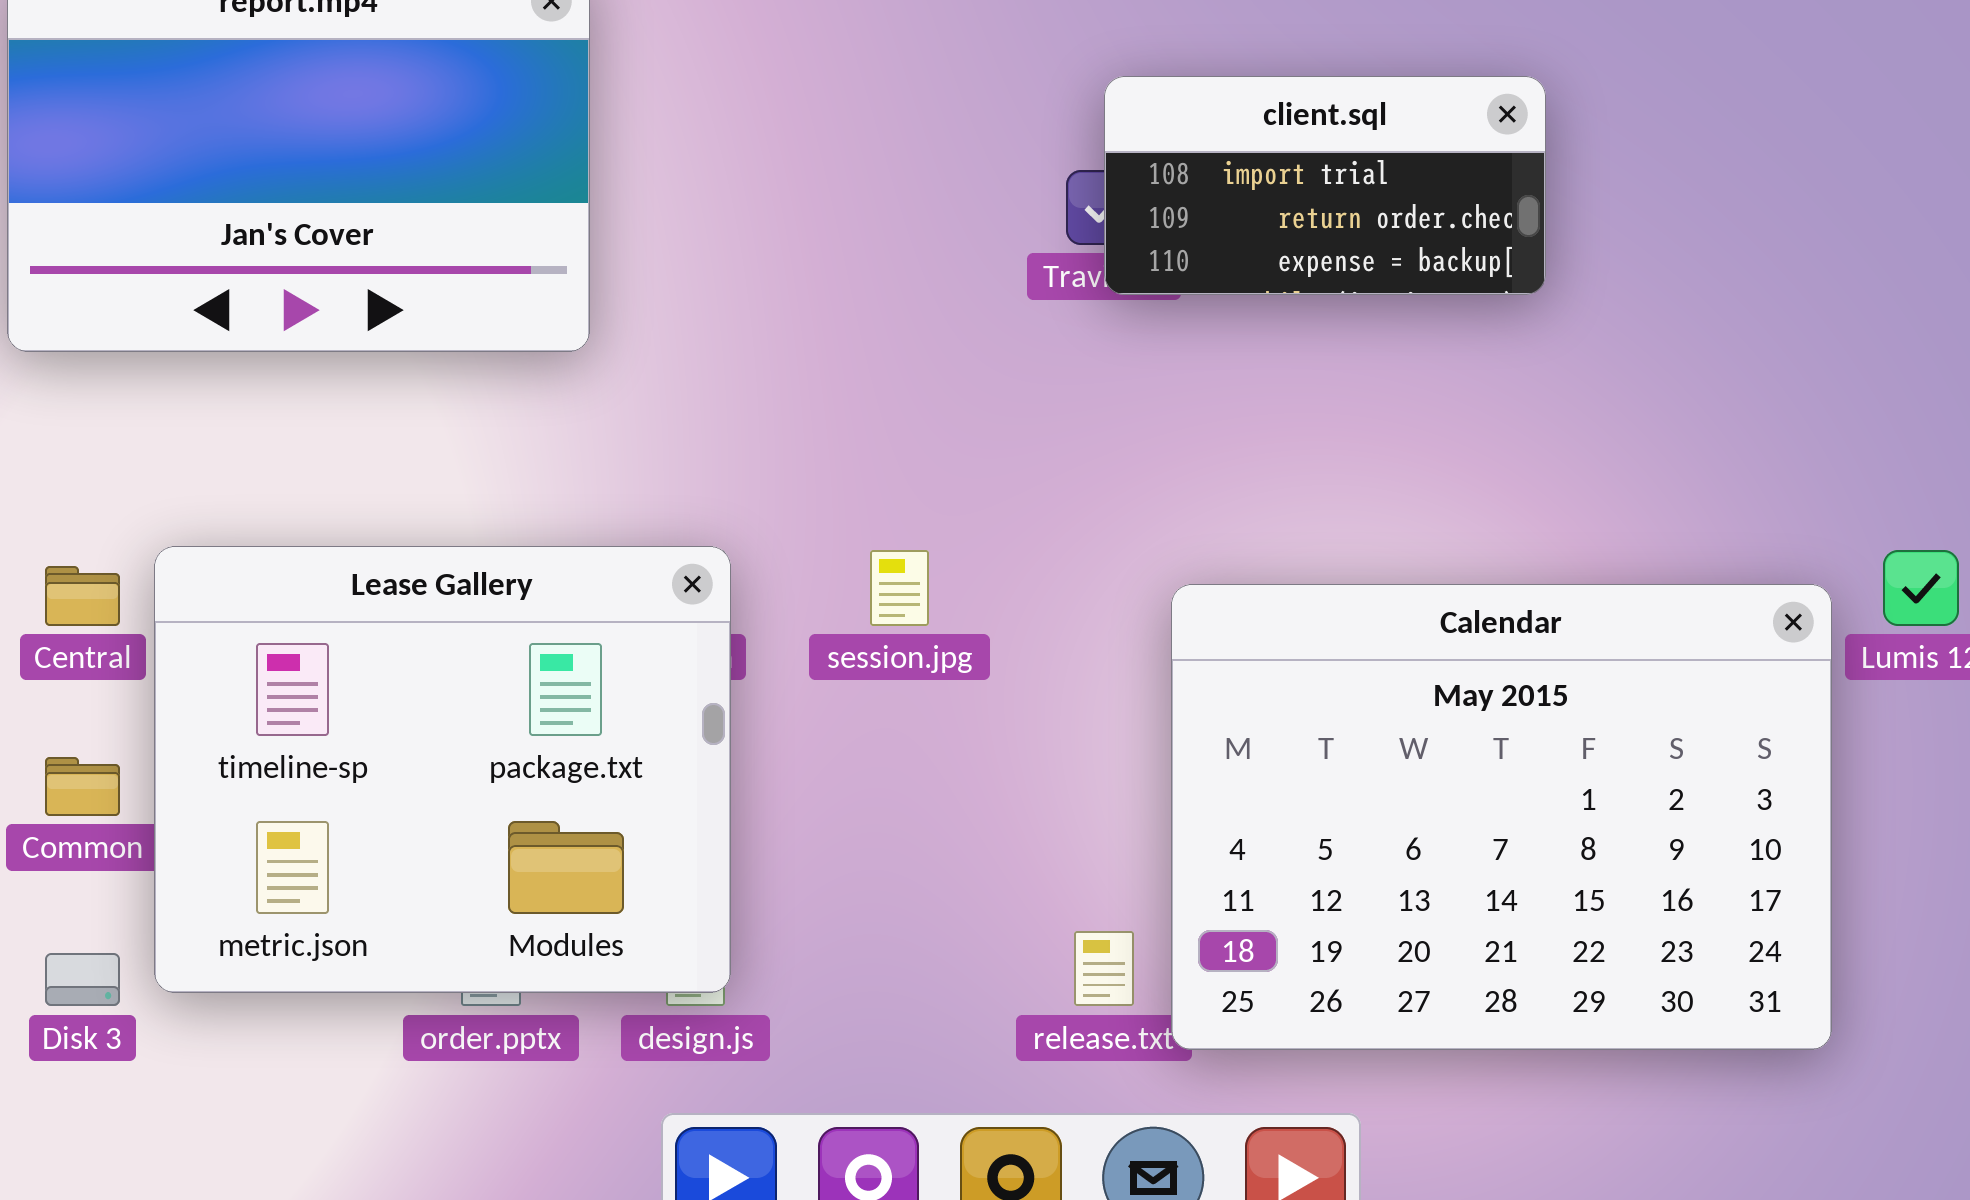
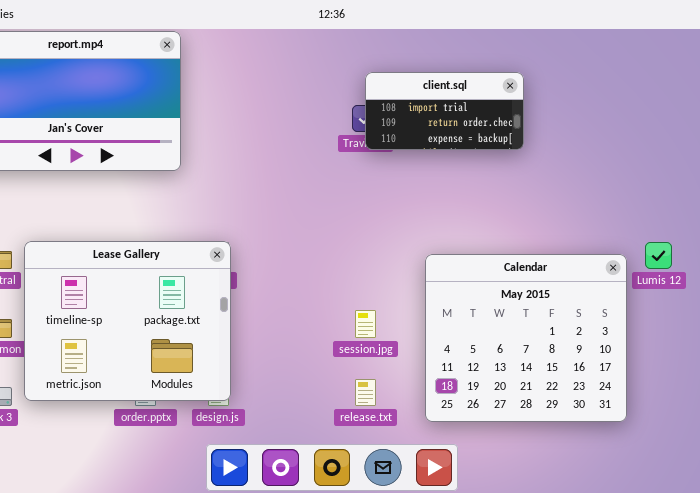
session.jpg: [870,550,929,626] -> [355,310,376,338], moved
Calendar: [1171,584,1832,1050] -> [425,254,627,422], resized

